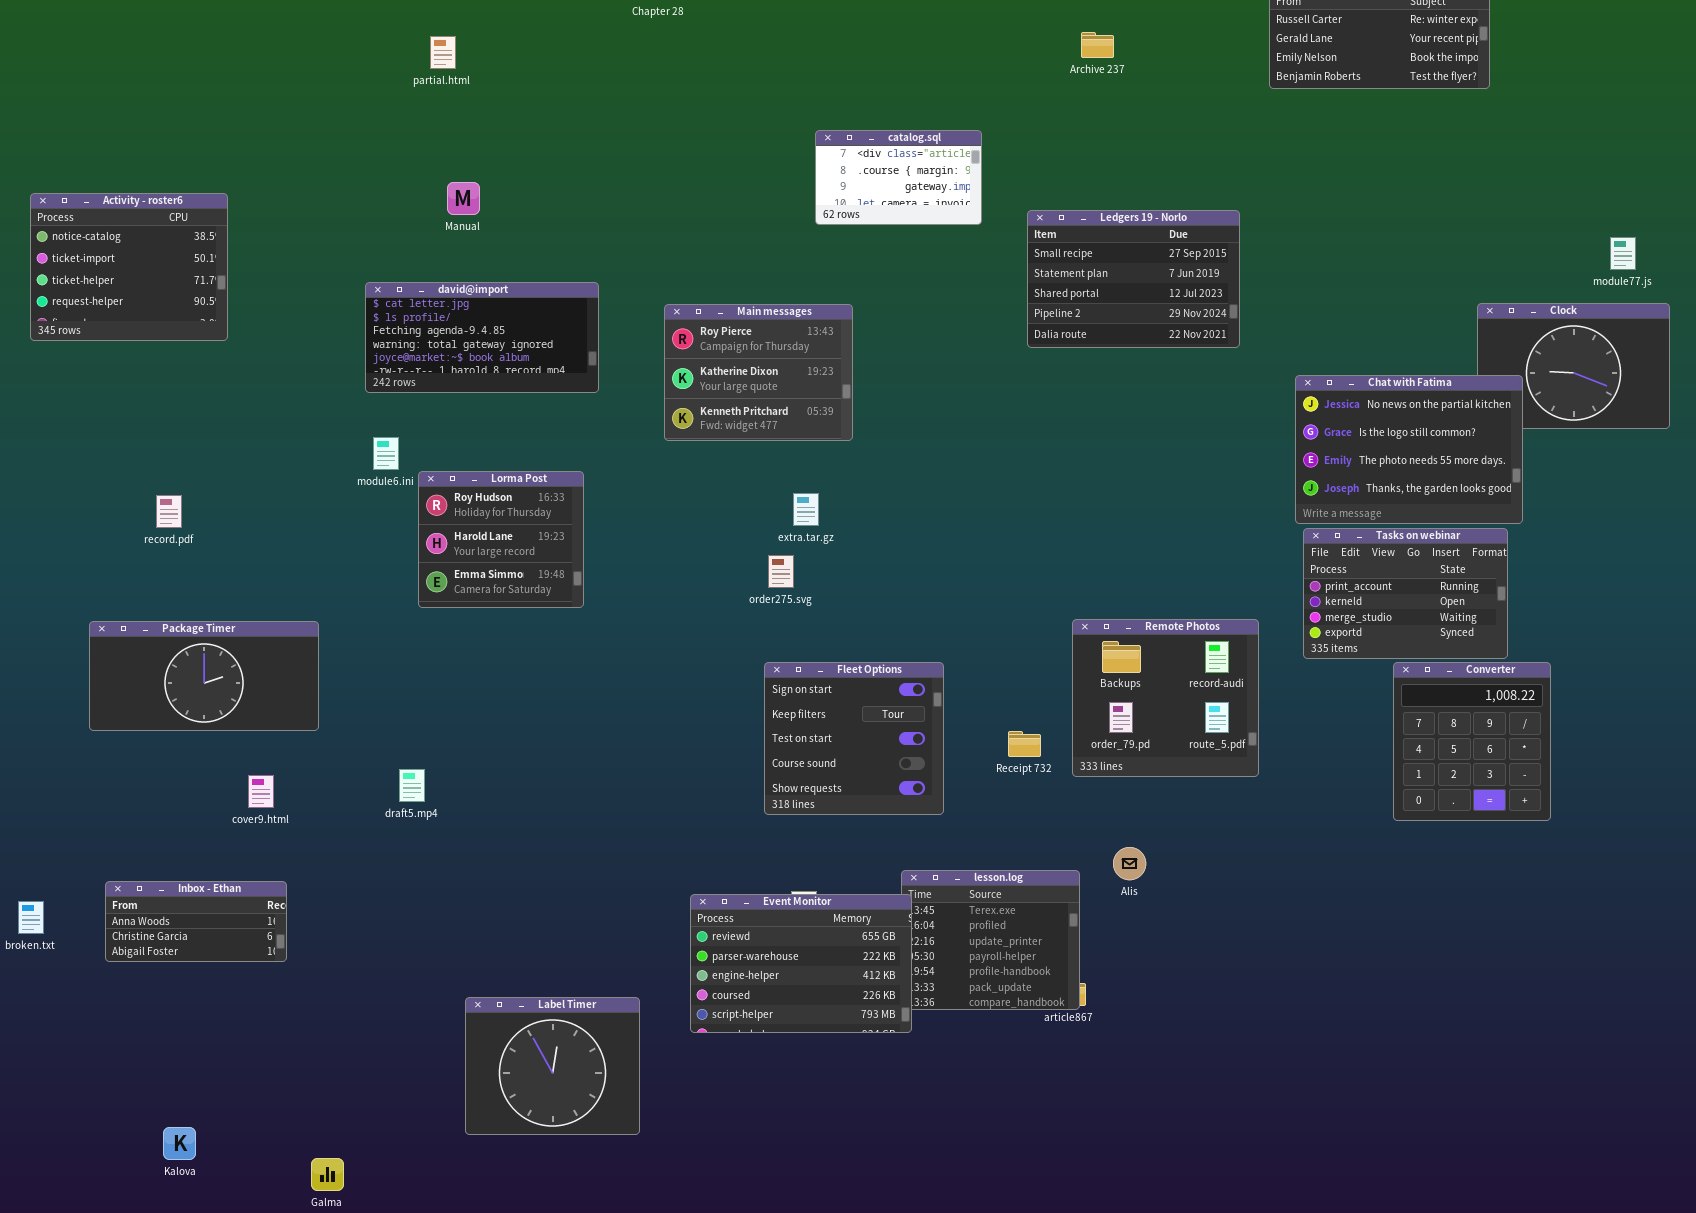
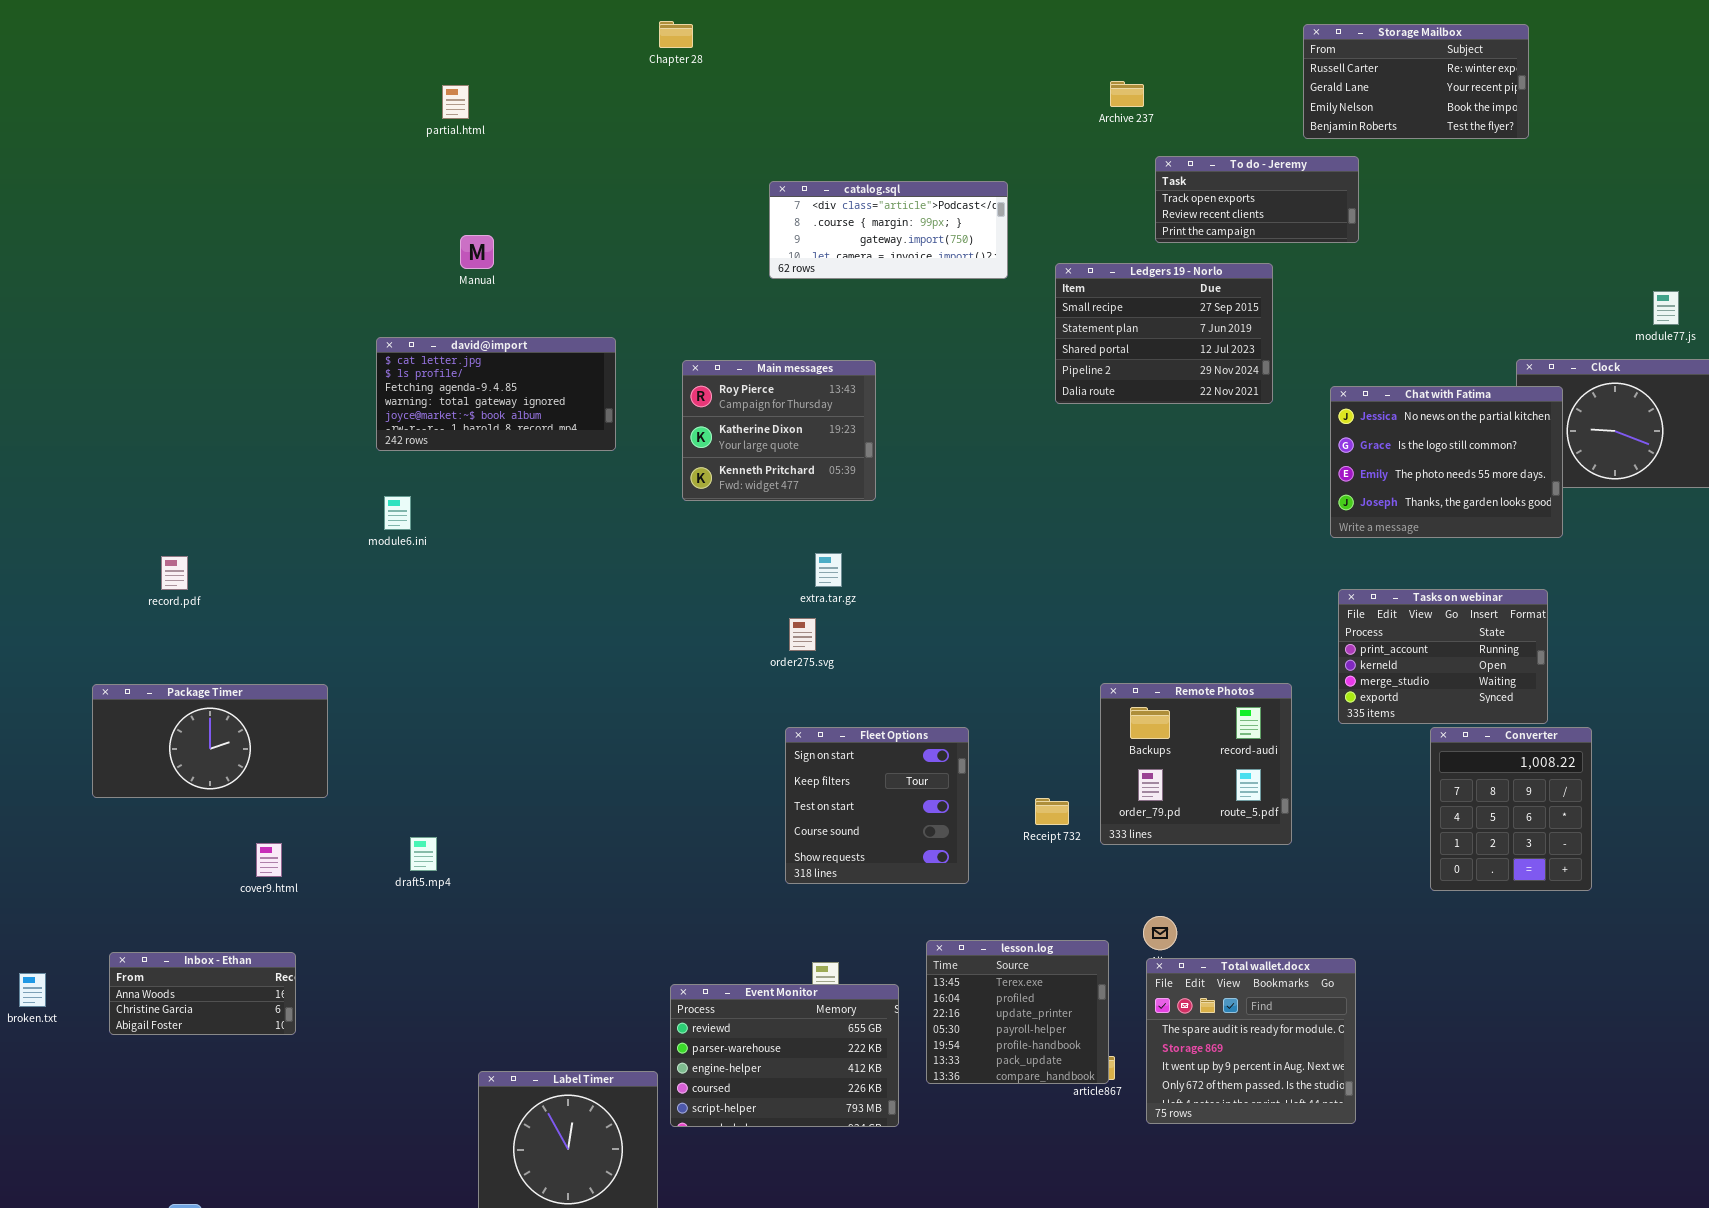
To do - Jeremy: none -> [1155,156,1359,243], opened
catalog.sql: [815,130,982,225] -> [769,181,1008,279], resized
Activity - roster6: [30,193,228,341] -> none, closed
Chat with Fatima: [1295,375,1523,524] -> [1330,386,1563,538], moved
Lorma Post: [418,471,584,608] -> none, closed
Total wallet.docx: none -> [1146,958,1356,1124], opened
Event Monitor: [690,894,912,1033] -> [670,984,899,1127], moved

